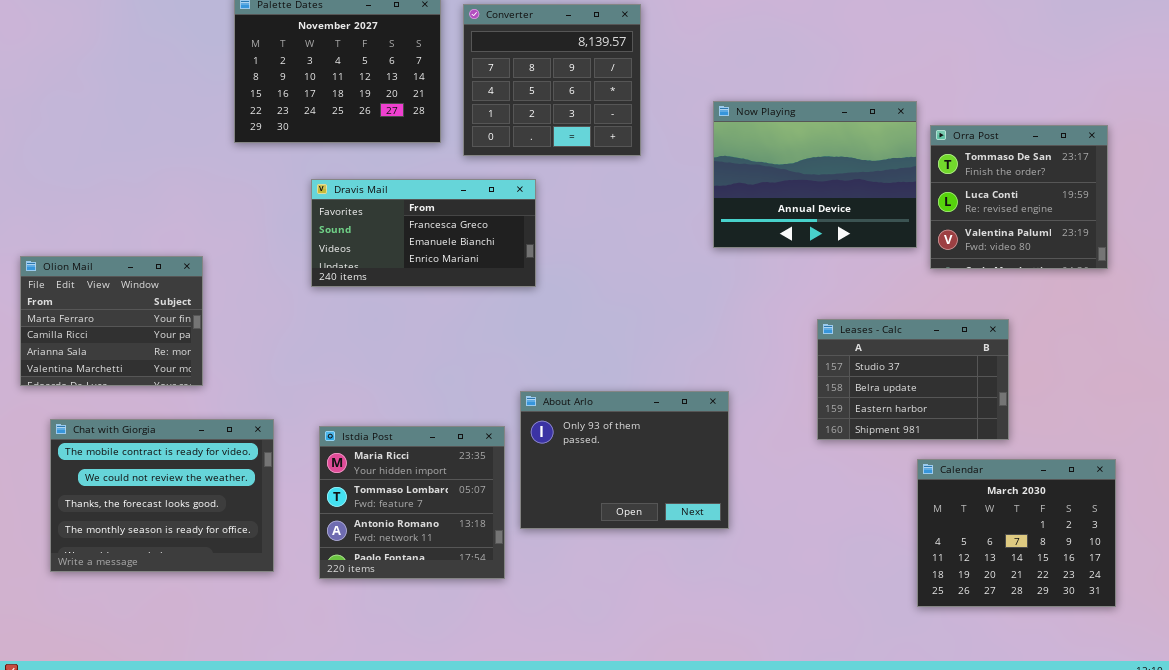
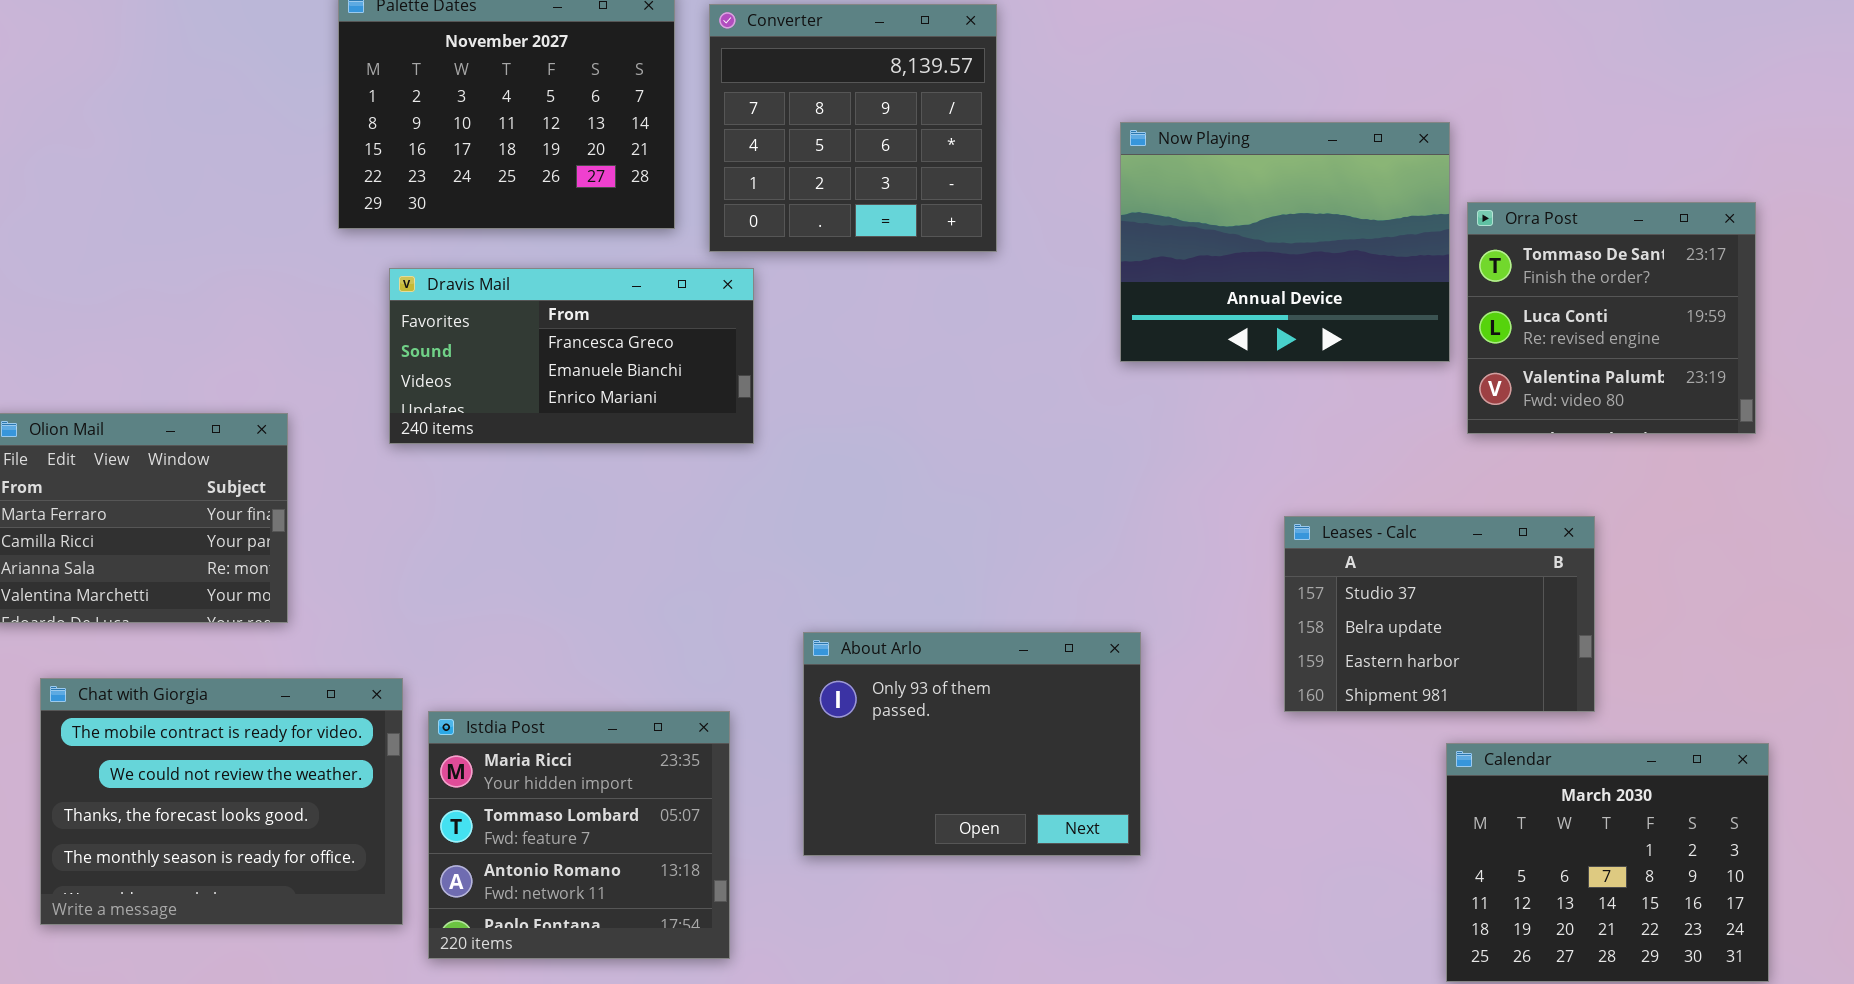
Now Playing: [713,101,917,248] -> [1120,122,1450,362], moved
Dravis Mail: [311,179,536,287] -> [389,268,754,444], moved
Istdia Post: [319,426,505,579] -> [428,711,730,959], moved

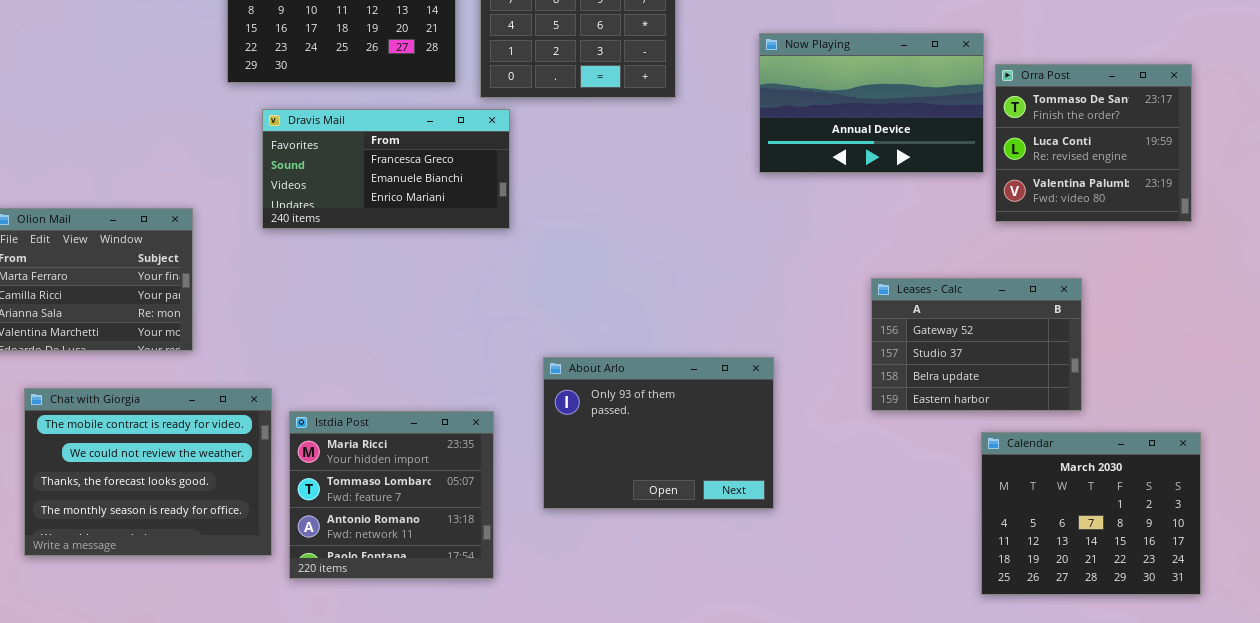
Now Playing: [1120,122,1450,362] -> [759,33,984,173], resized
Leases - Calc: [1284,516,1595,712] -> [871,278,1082,411], scrolled up 1 row

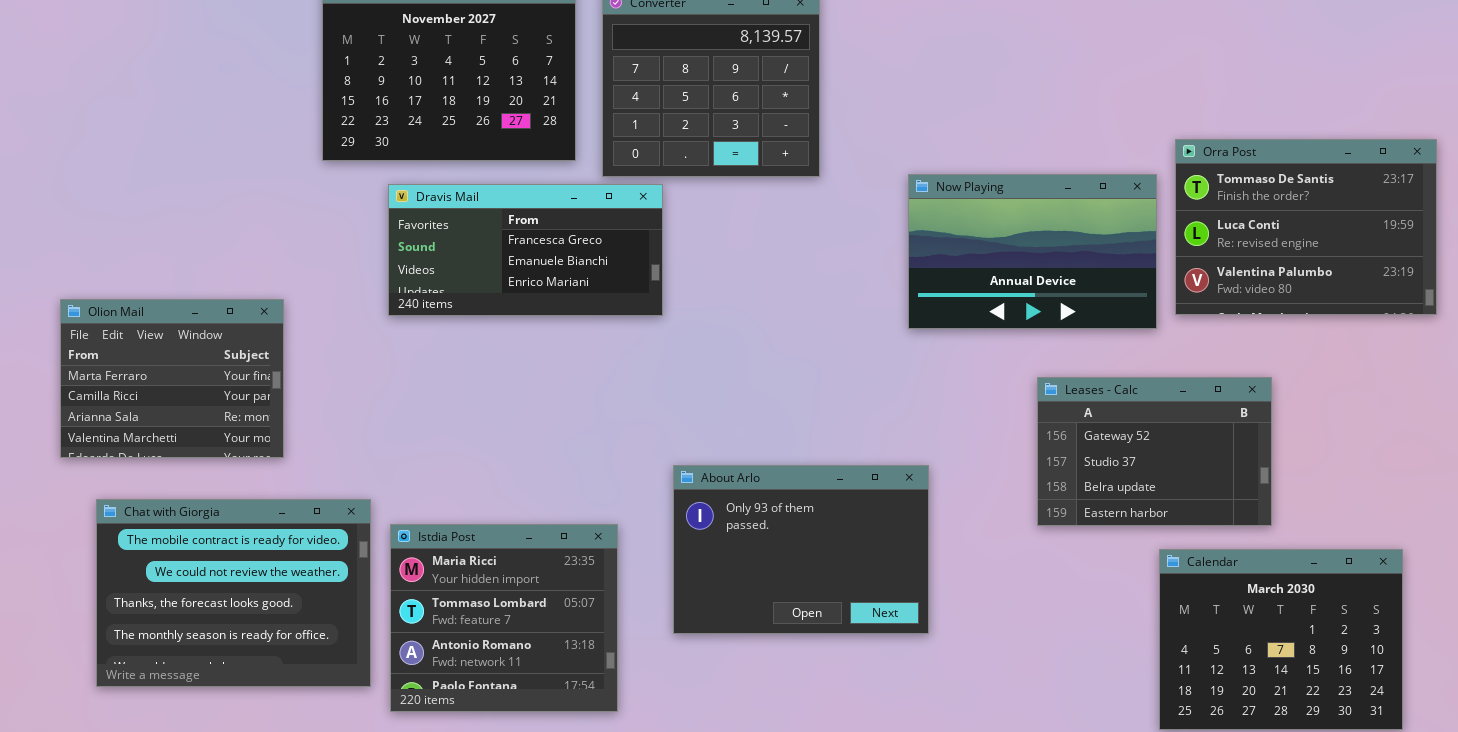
Now Playing: [759,33,984,173] -> [908,174,1157,329], moved
Orra Post: [995,64,1192,222] -> [1175,139,1437,315], resized
Dravis Mail: [262,109,510,229] -> [388,184,663,316], moved

